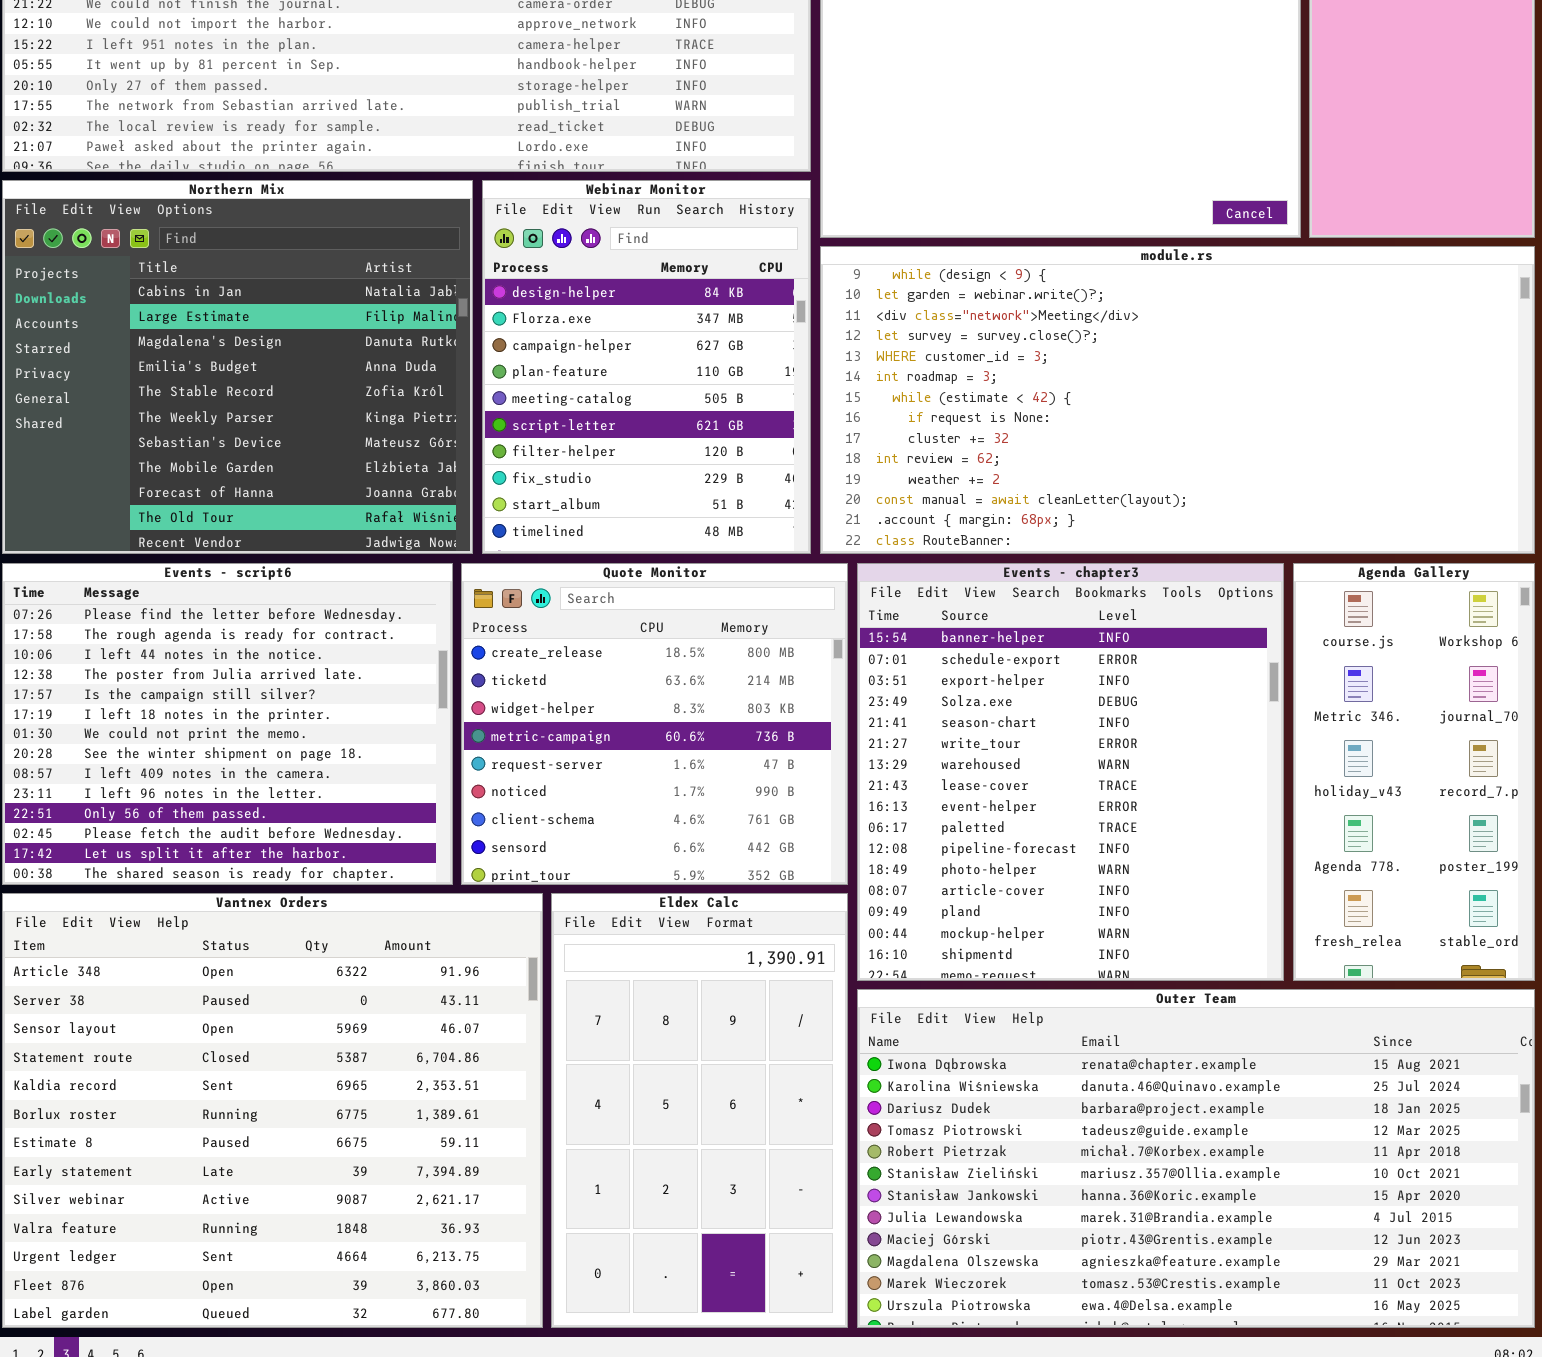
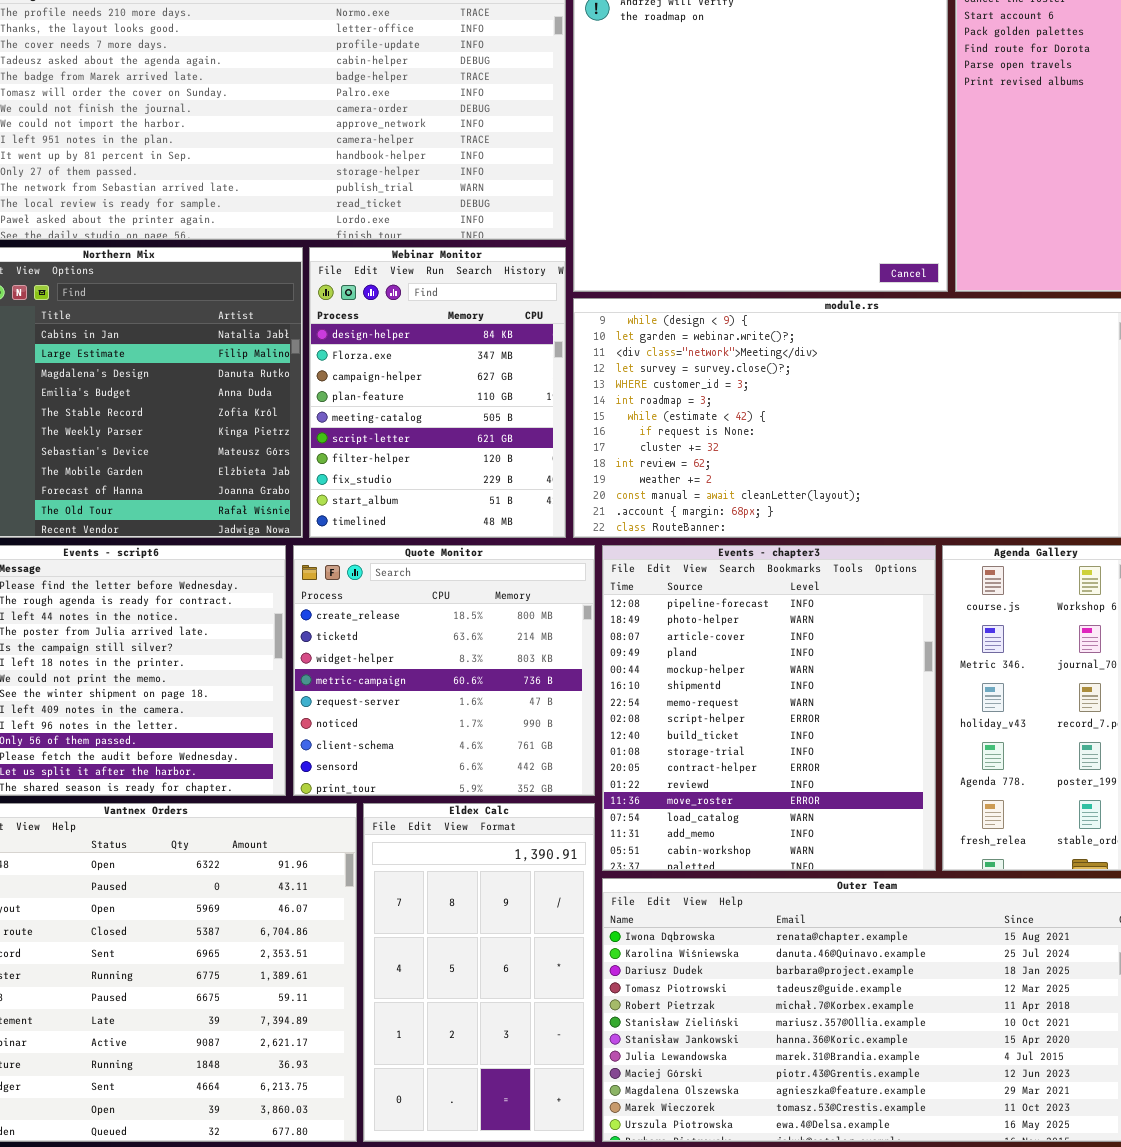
Events - chapter3: [857,563,1284,981] -> [602,545,936,871], scrolled down 10 rows

